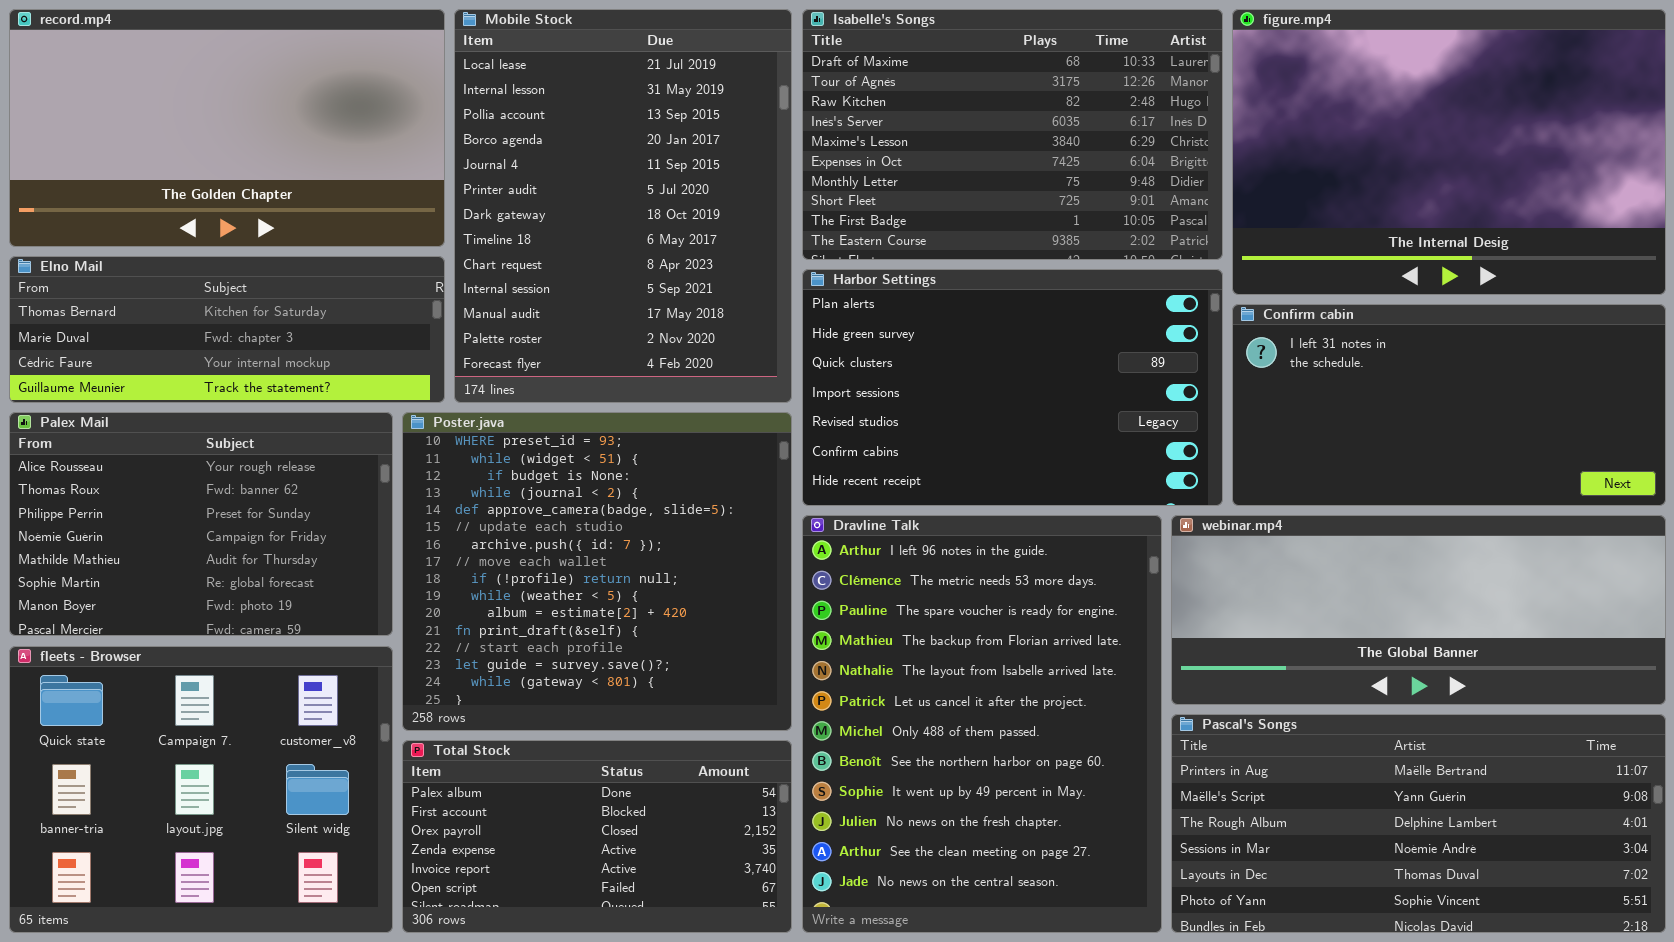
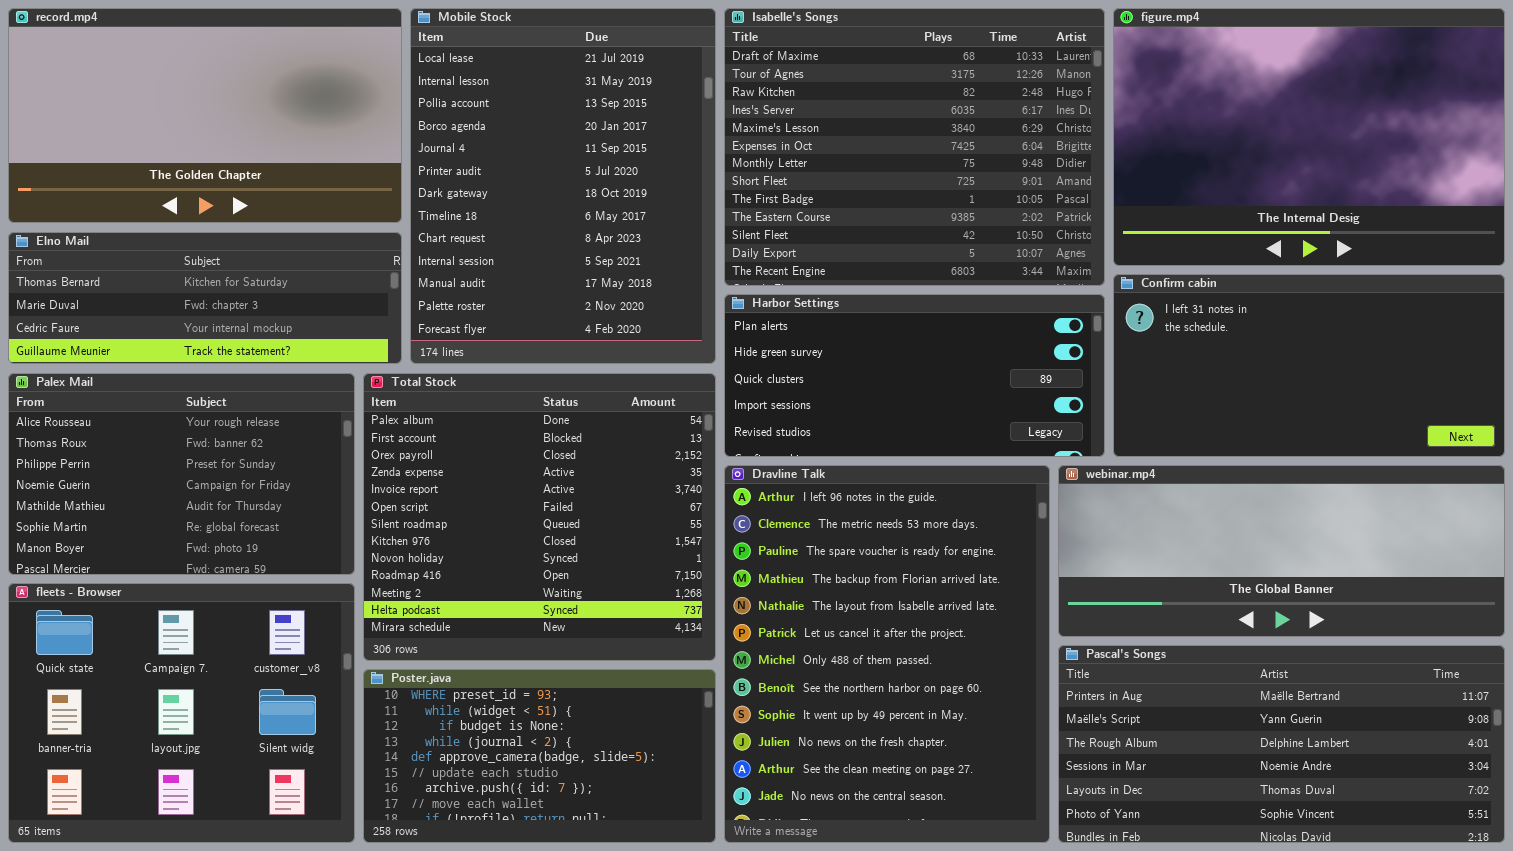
Isabelle's Songs: [802,9,1223,260] -> [724,8,1105,286], resized
Harbor Settings: [802,269,1223,506] -> [724,294,1105,457], resized
Poster.java: [402,412,792,731] -> [363,669,716,843], moved, resized
Total Stock: [402,740,792,933] -> [363,373,716,661], moved, resized

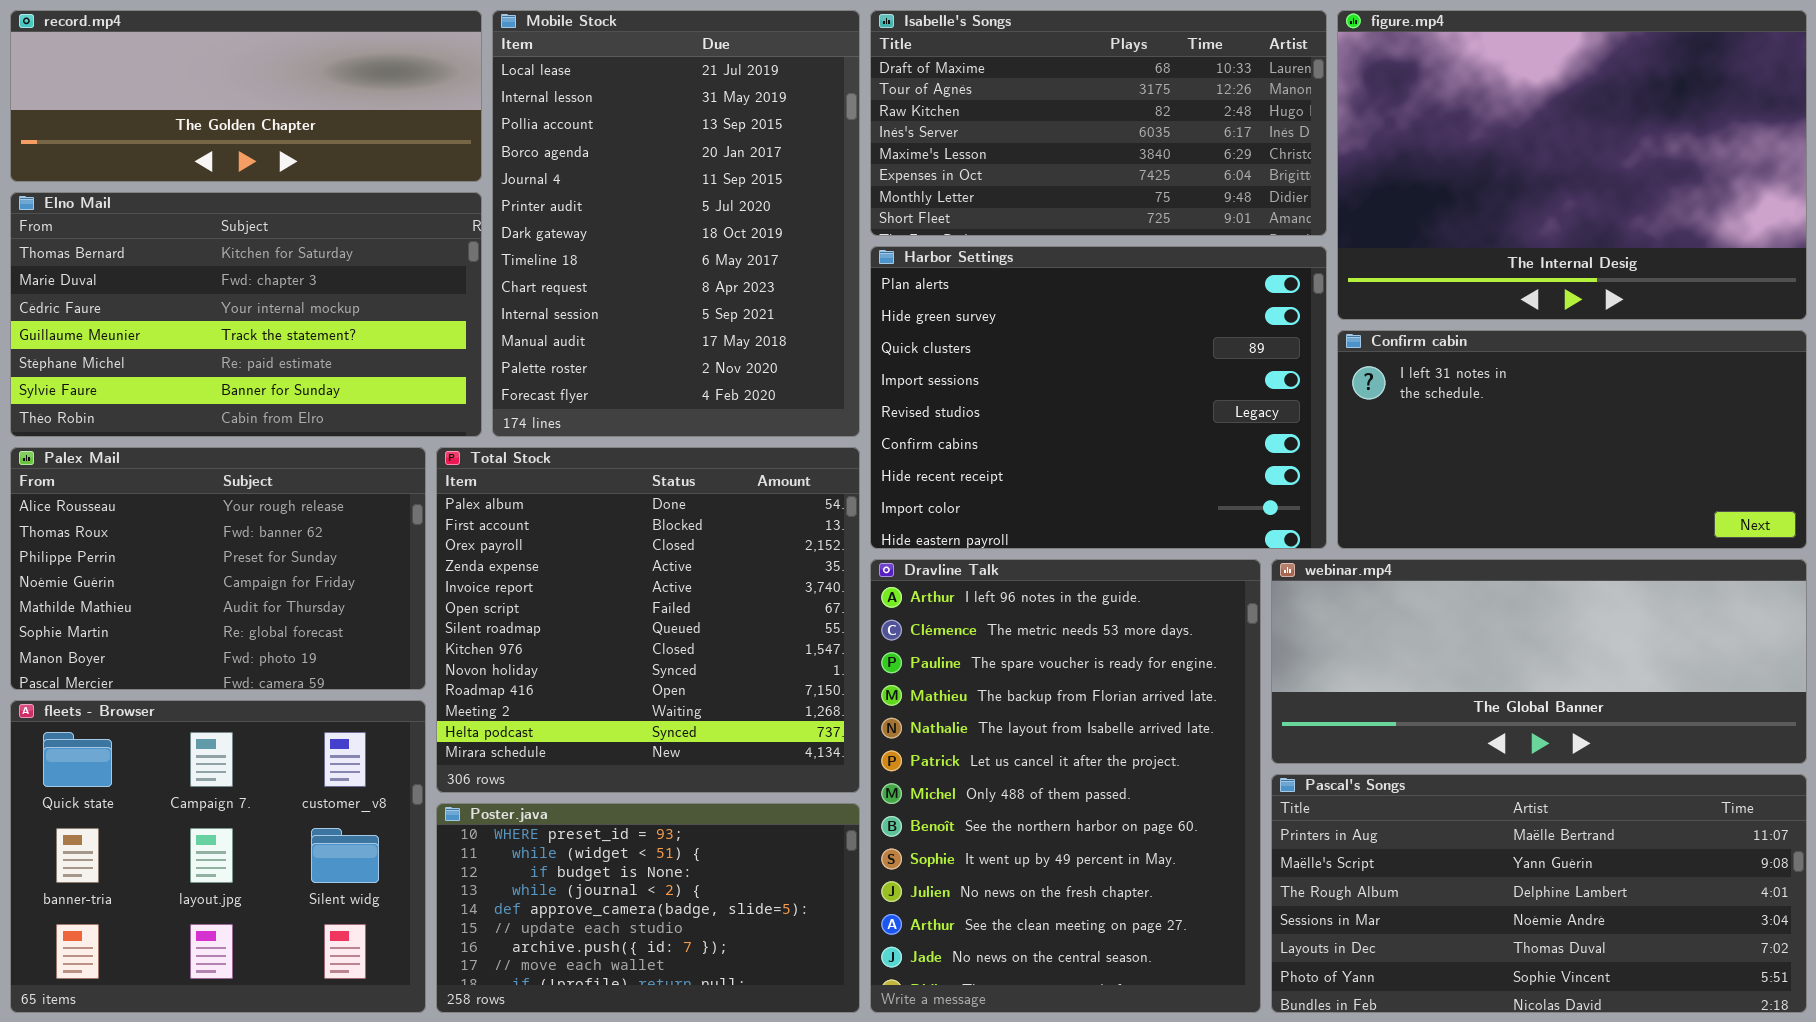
record.mp4: [8,8,402,223] -> [10,10,482,182], resized
Isabelle's Songs: [724,8,1105,286] -> [870,10,1327,236], resized
Elno Mail: [8,232,402,364] -> [10,192,482,437], resized
Harbor Settings: [724,294,1105,457] -> [870,246,1327,549], resized

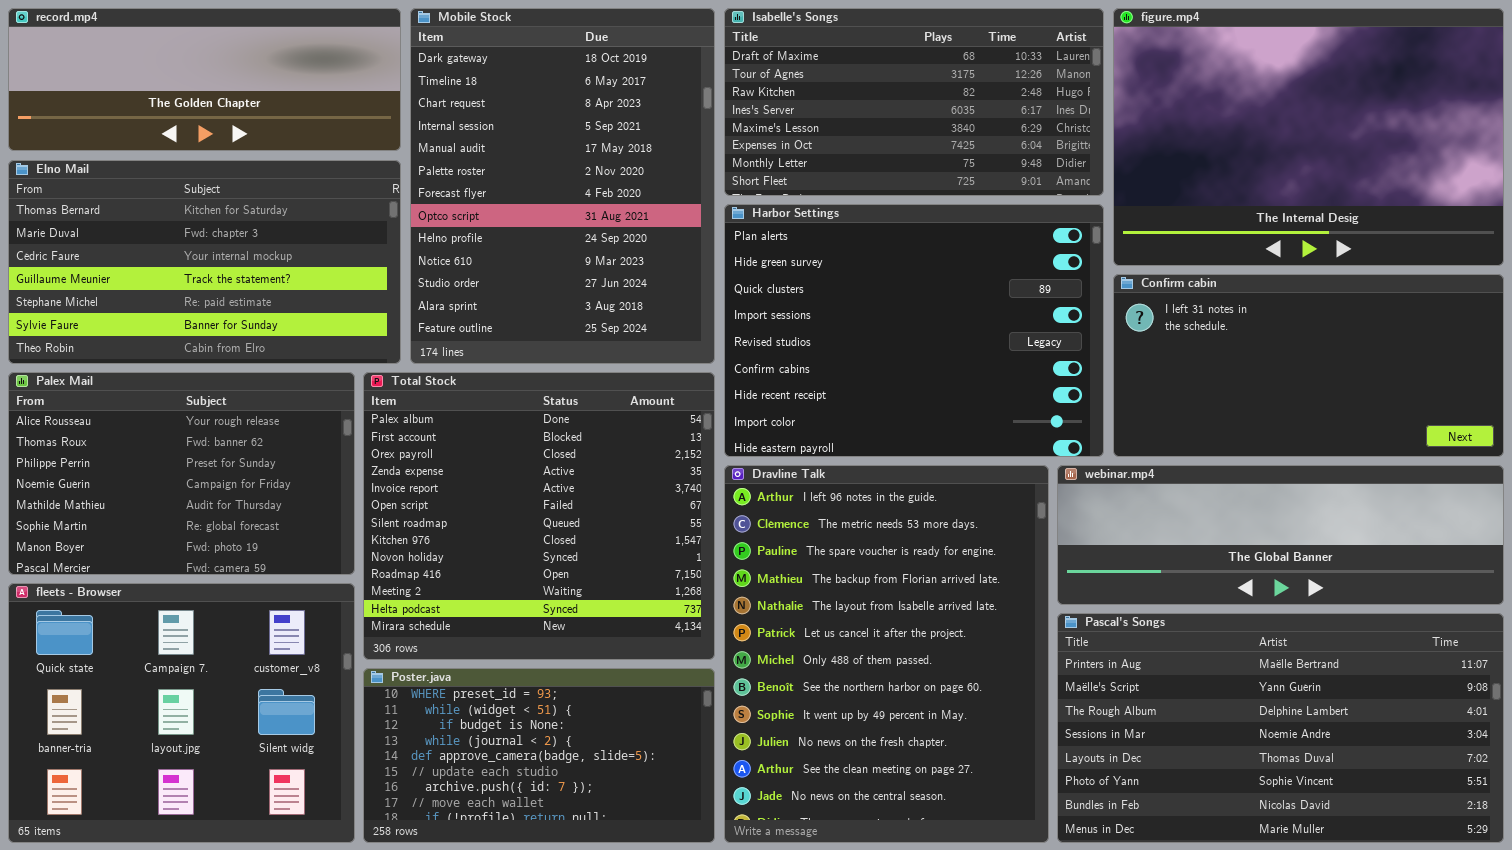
Mobile Stock: [492,10,860,437] -> [410,8,715,364], scrolled down 6 rows
webinar.mp4: [1271,559,1807,764] -> [1057,465,1504,605], resized
Pascal's Songs: [1271,774,1807,1013] -> [1057,613,1504,843], resized

